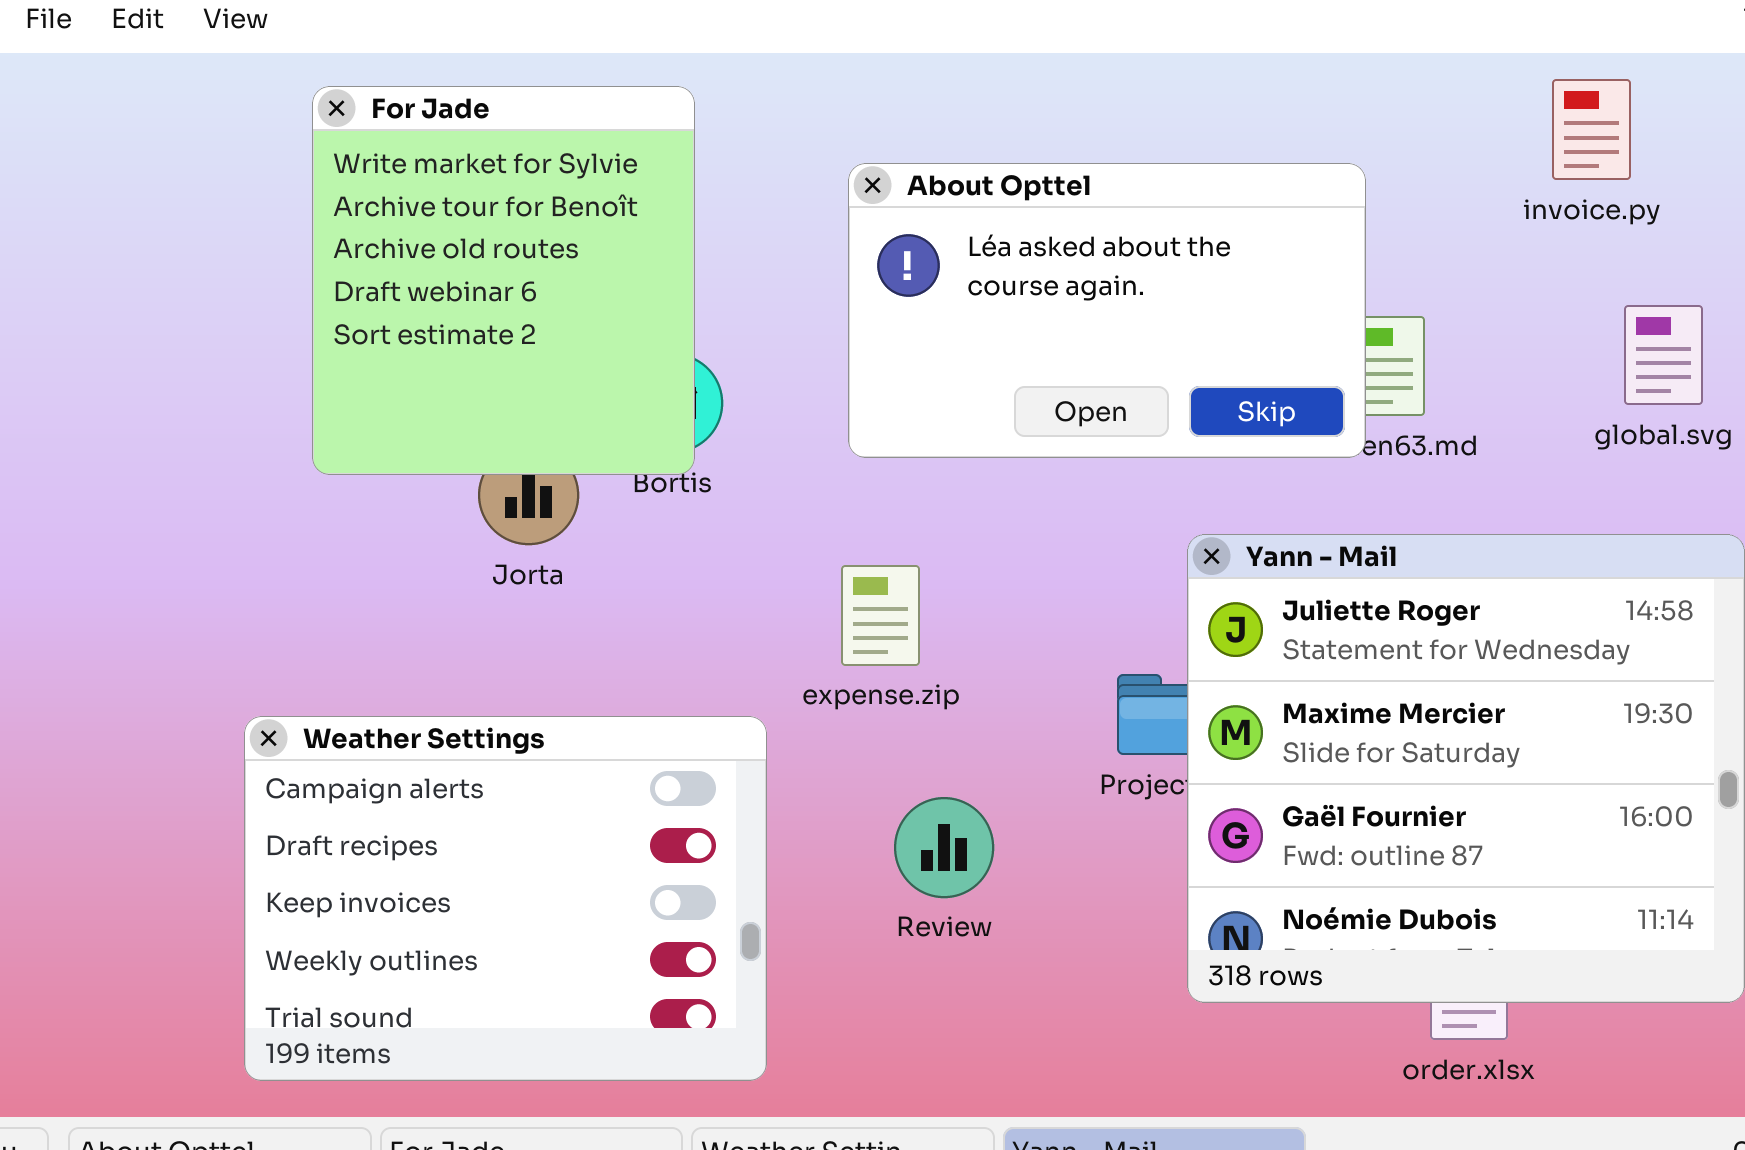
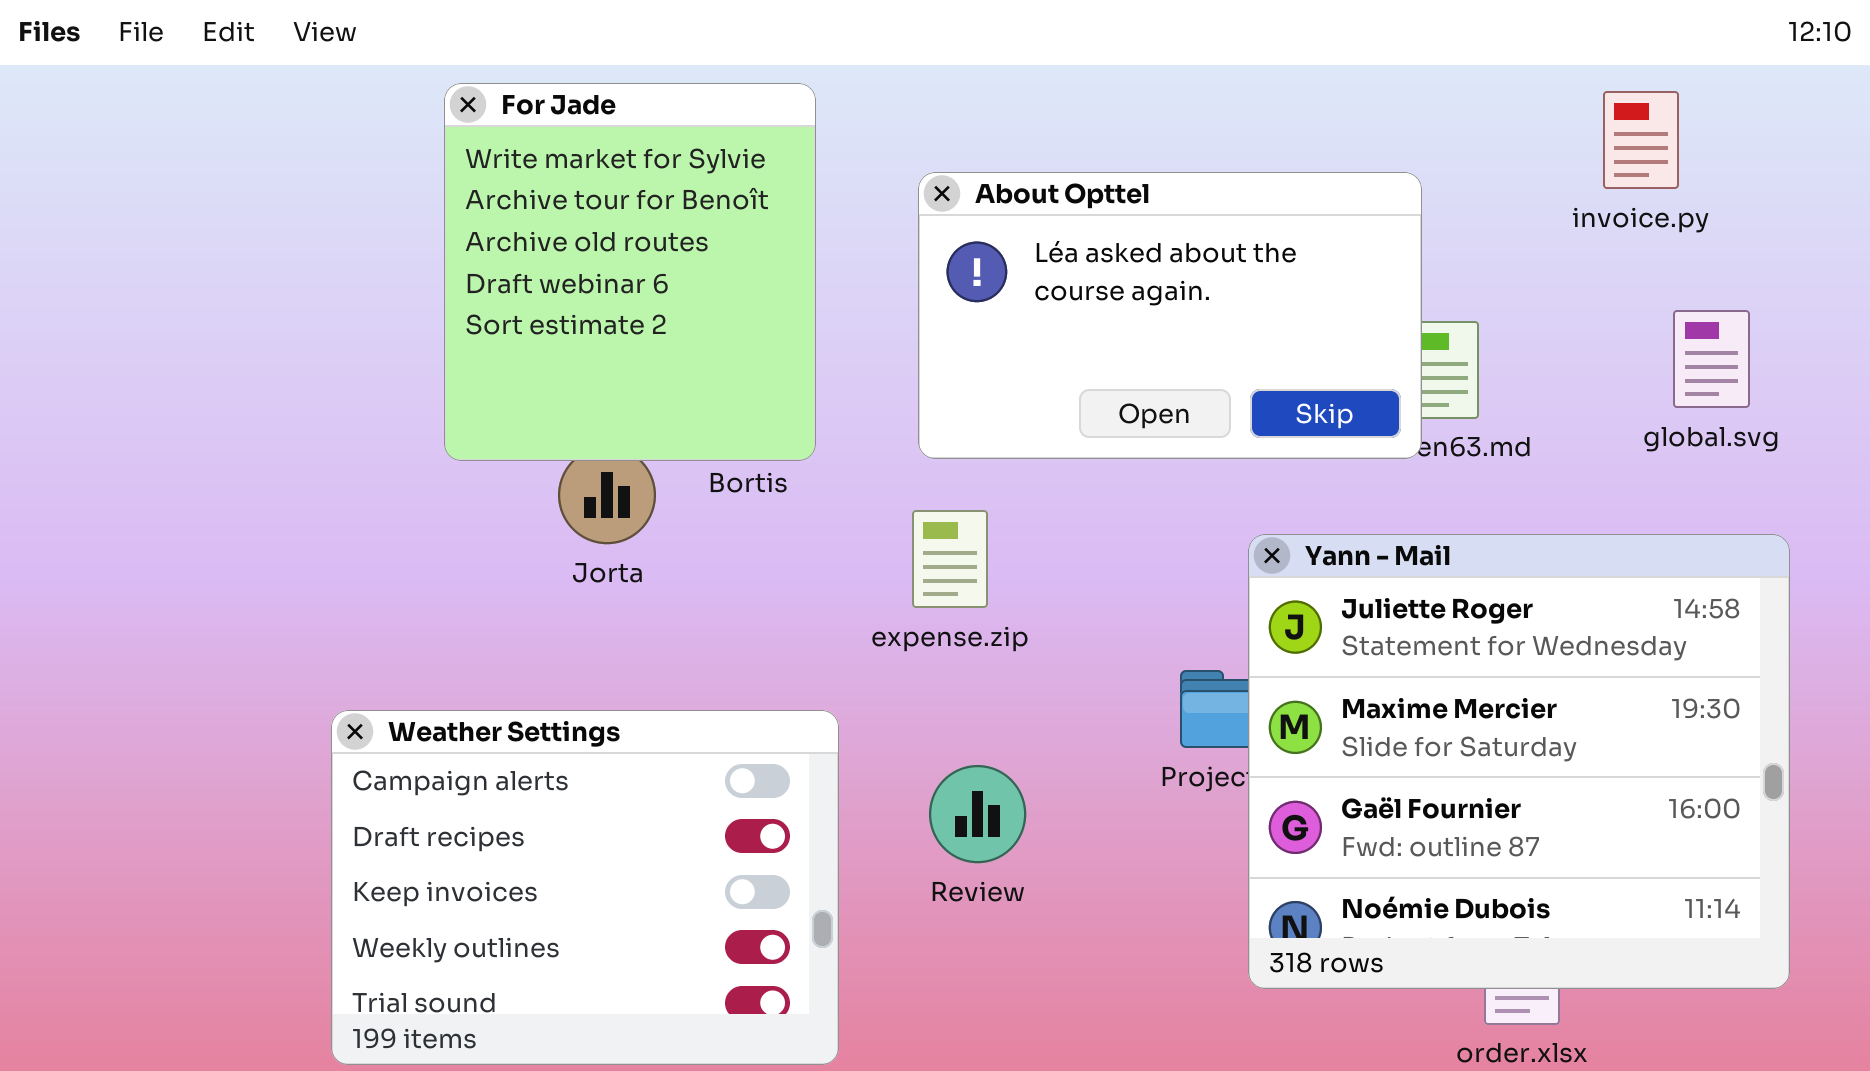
For Jade: [312,86,695,475] -> [444,83,816,461], moved
expense.zip: [841,565,920,666] -> [912,510,988,608], moved
Review: [894,797,994,898] -> [929,765,1026,863], moved

